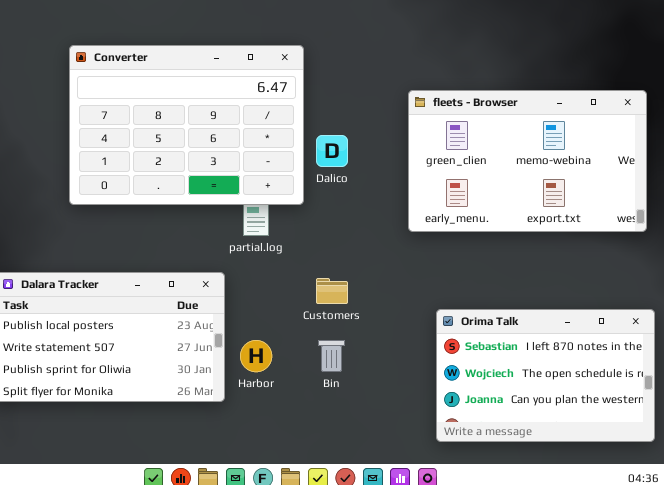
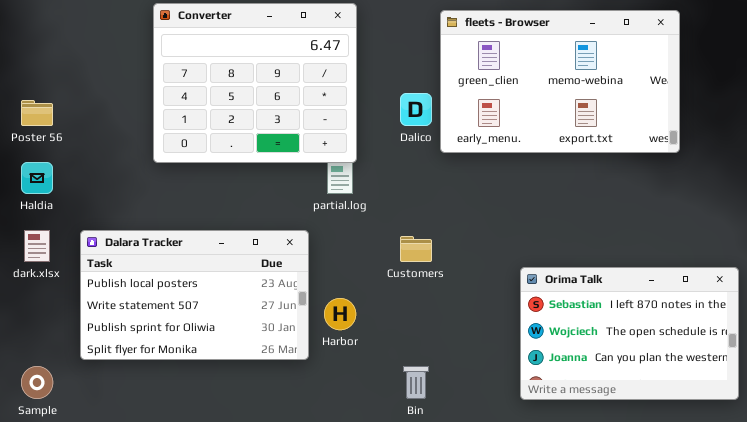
Converter: [69,45,304,205] -> [153,3,357,163], resized
fleets - Browser: [408,90,647,232] -> [440,10,680,153], moved
Bin: [318,340,345,372] -> [403,366,429,399], moved

